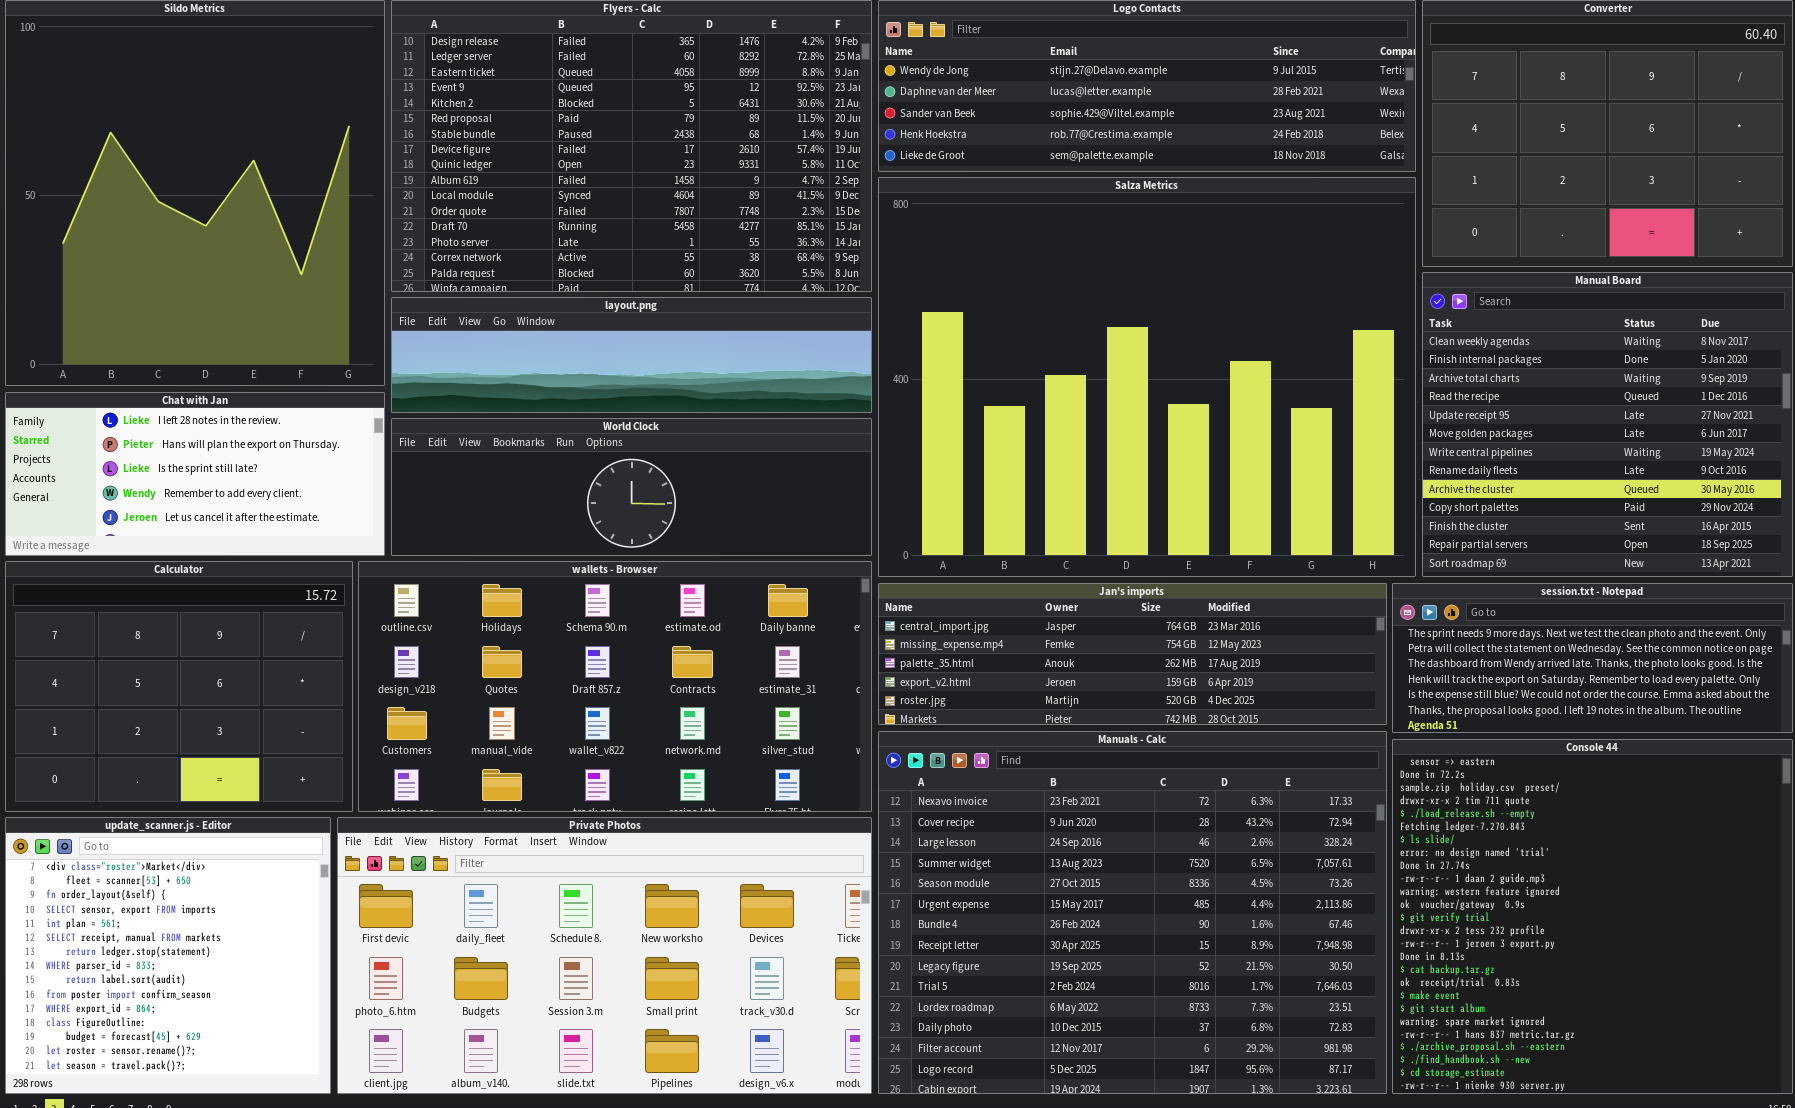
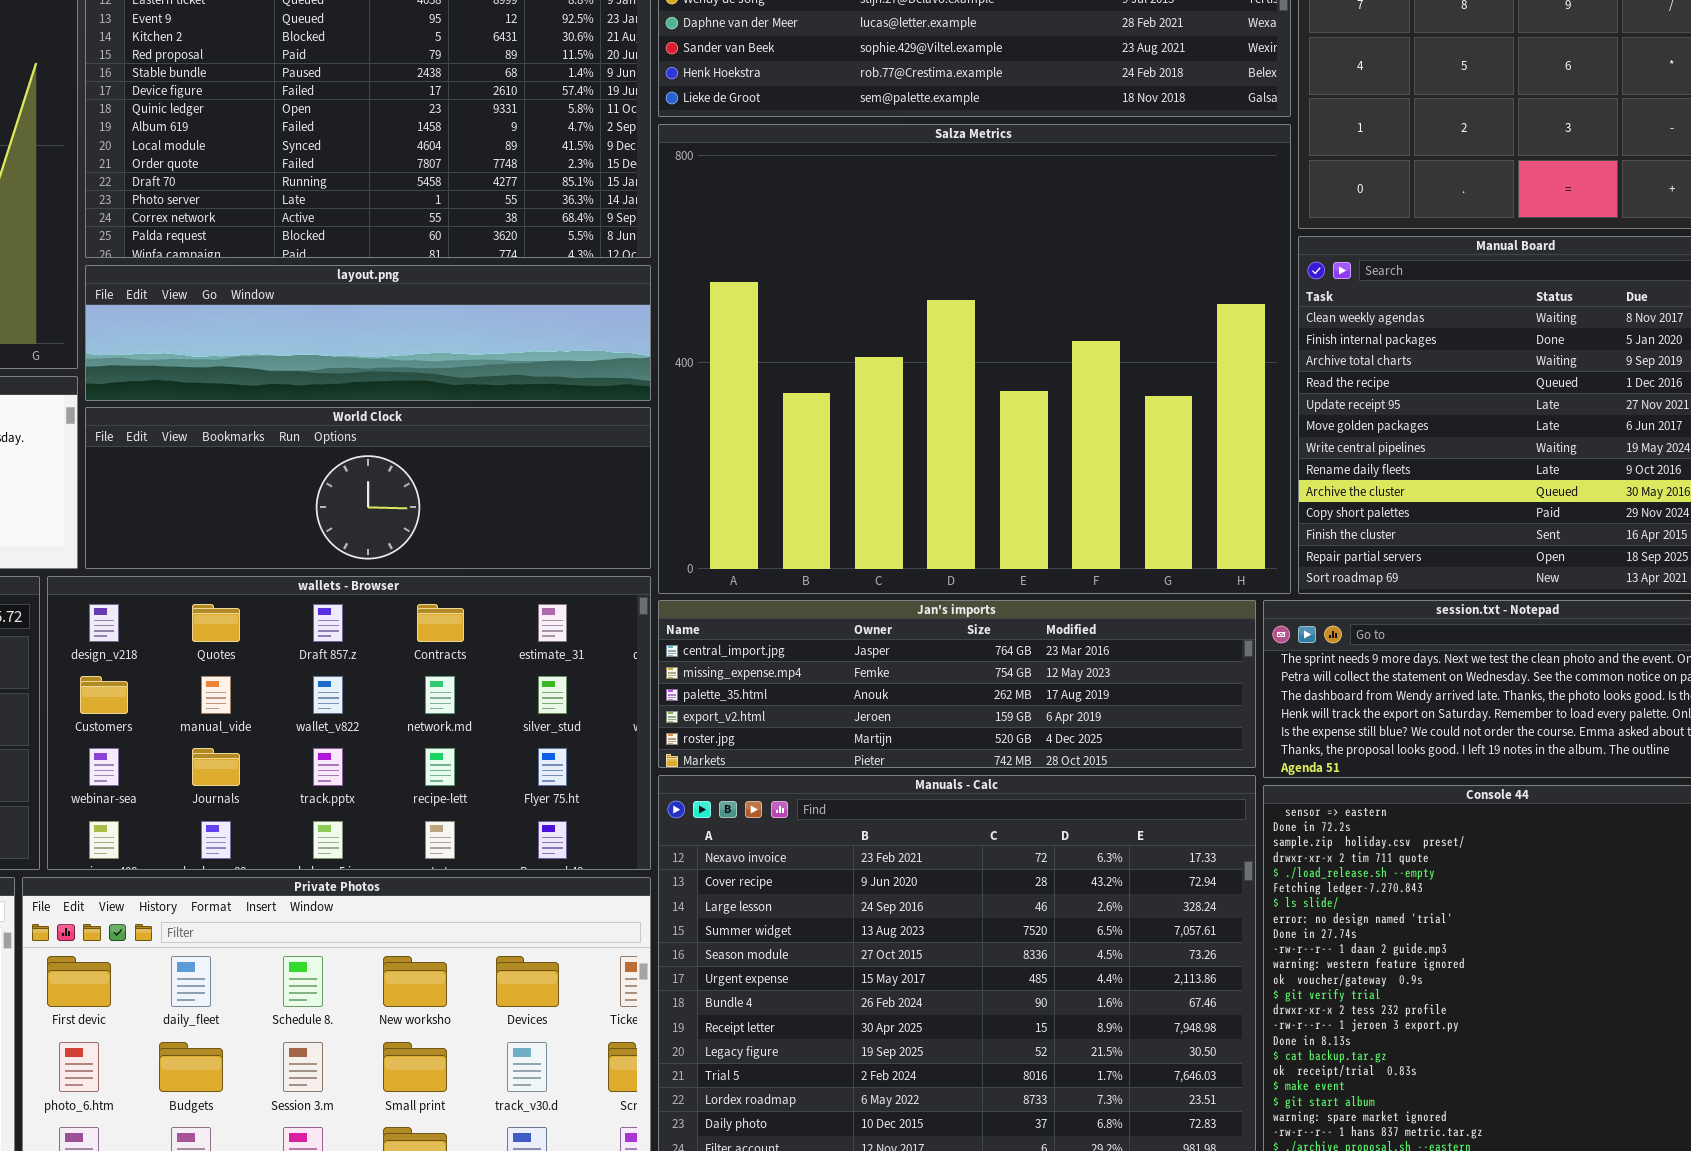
wallets - Browser: [358,561,872,812] -> [47,576,651,870], scrolled down 1 row

